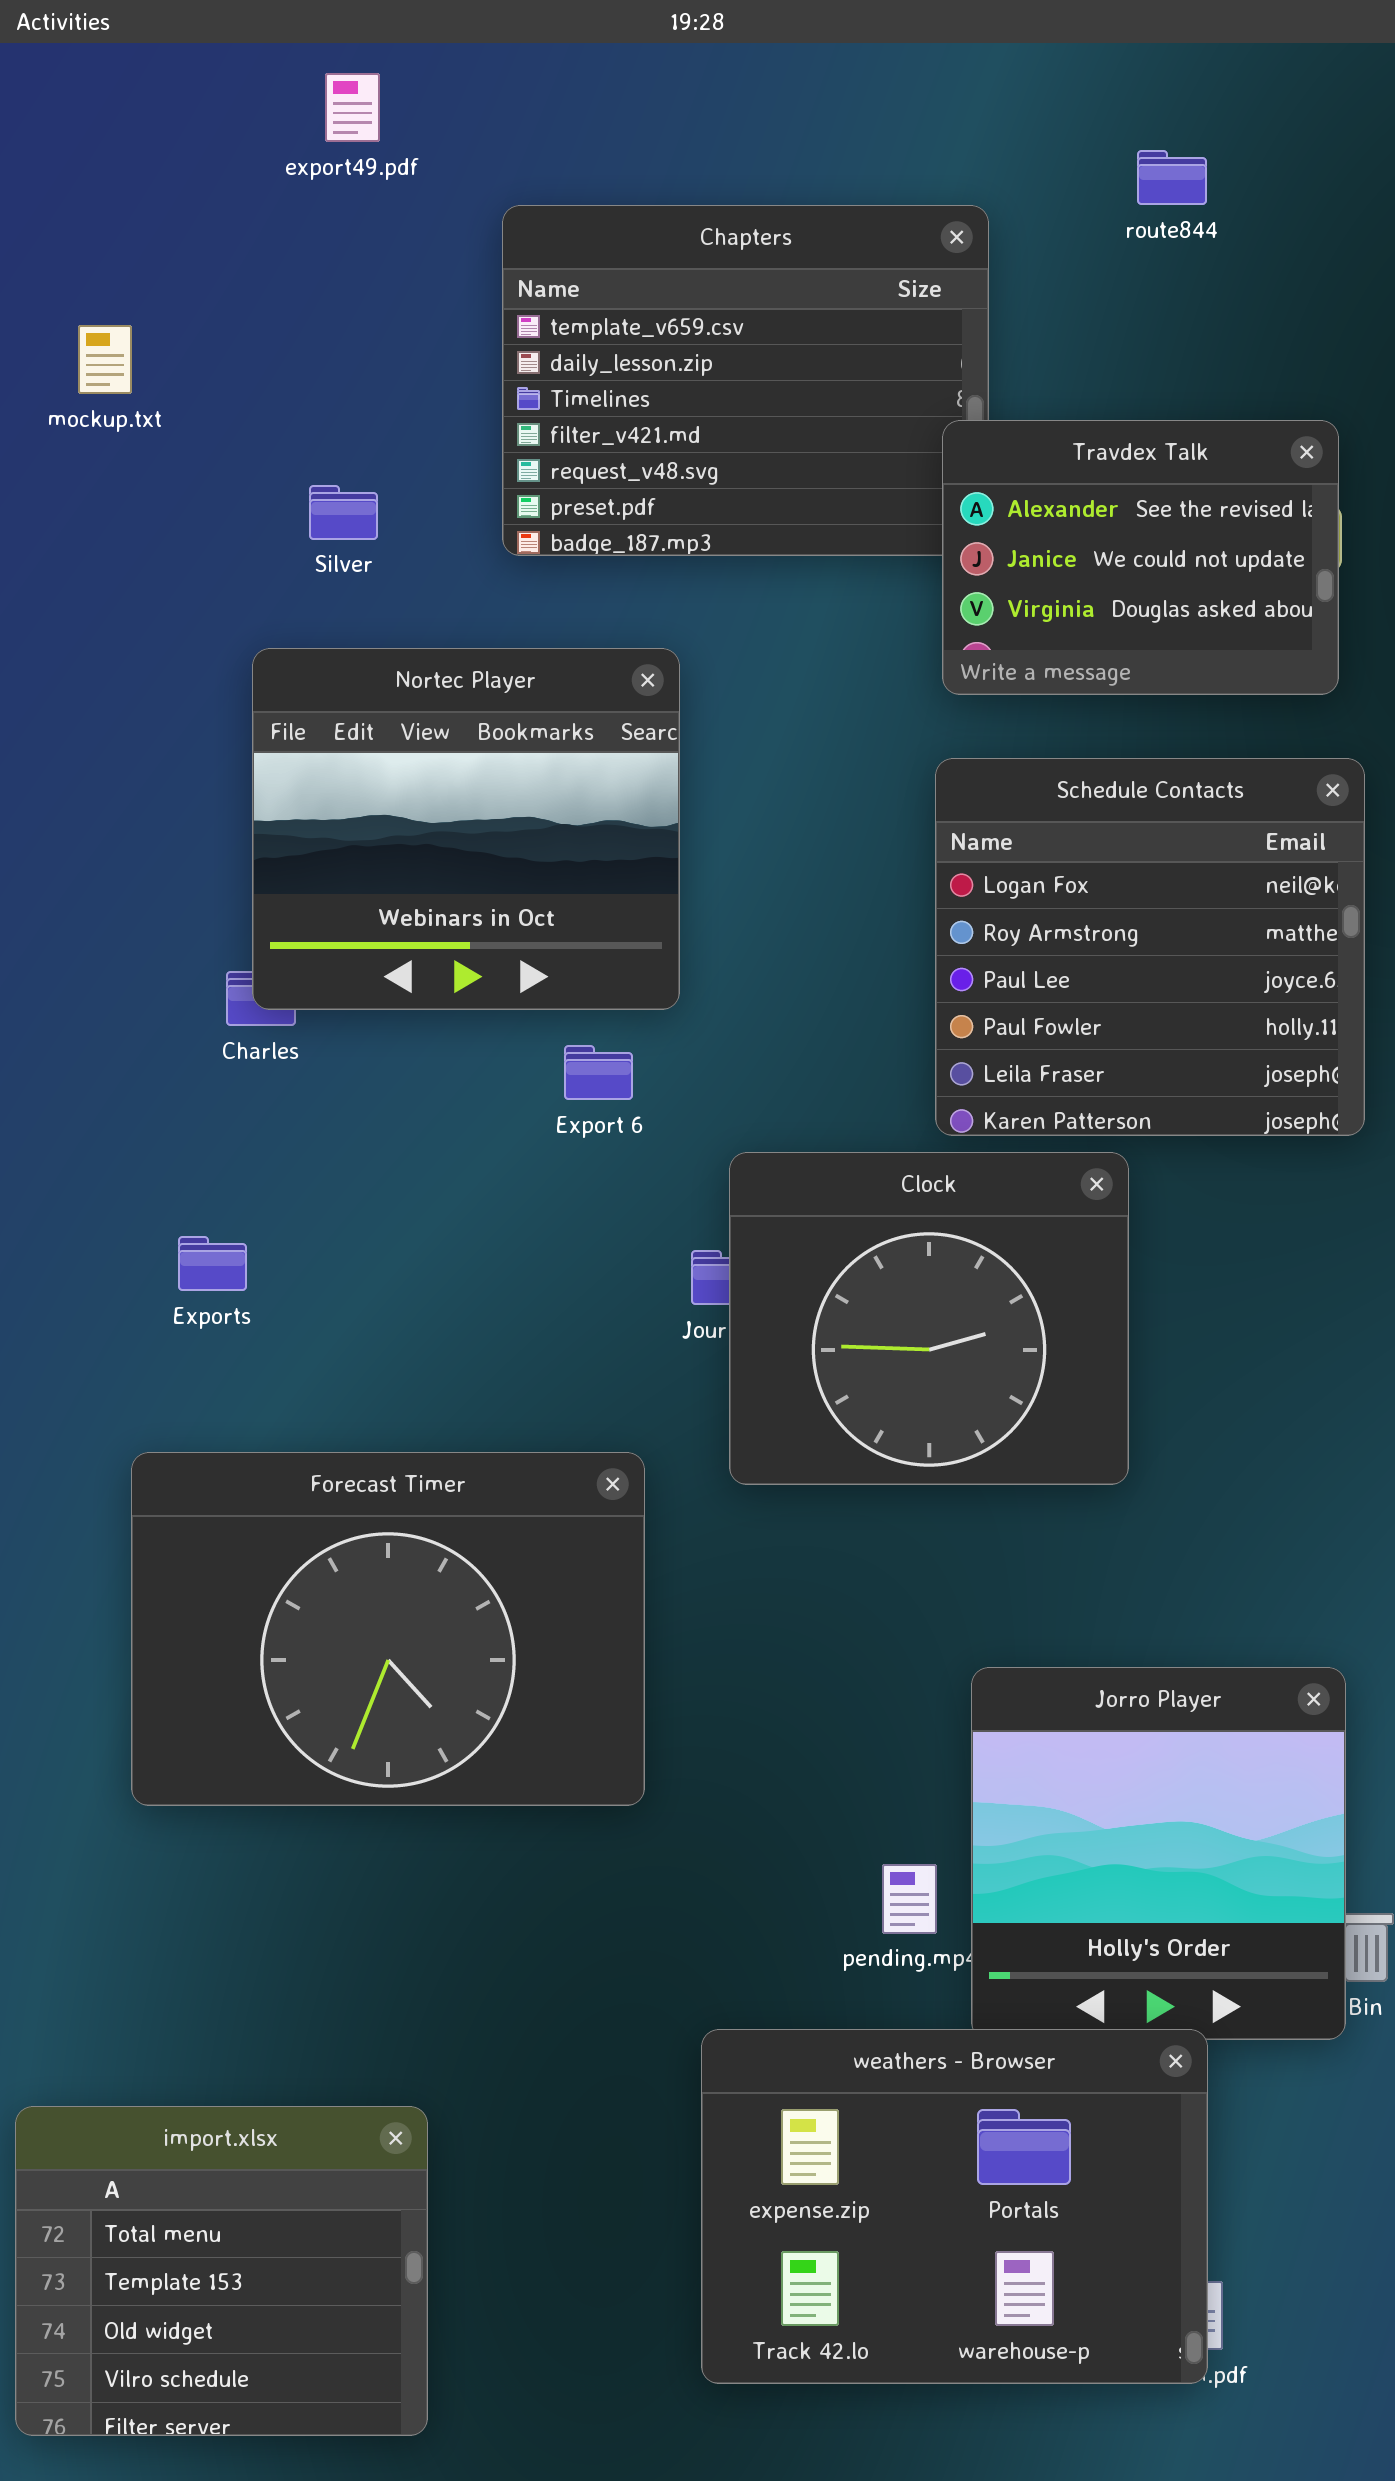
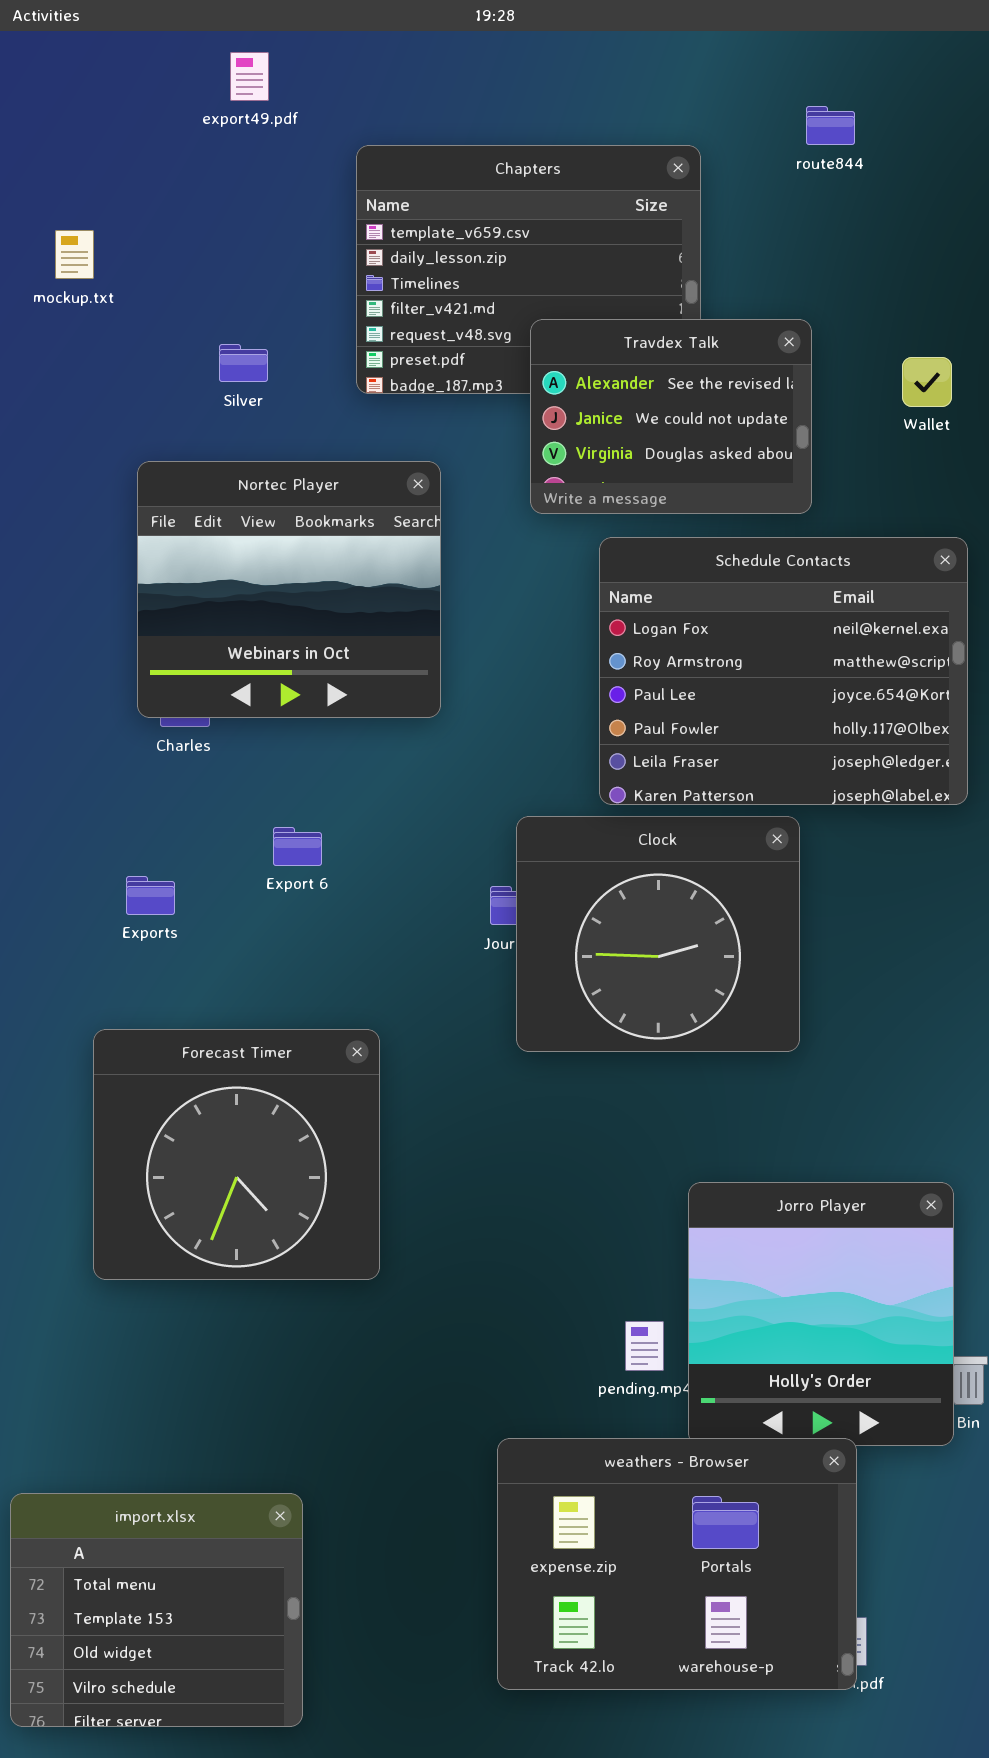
Travdex Talk: [942,420,1339,695] -> [530,319,812,514], moved
Nortec Player: [252,648,680,1010] -> [137,461,441,718], moved
Schedule Contacts: [935,758,1365,1136] -> [599,537,968,805], resized
Export 6: [564,1045,633,1100] -> [273,827,322,866], moved
Forecast Timer: [131,1452,645,1806] -> [93,1029,380,1280], resized

